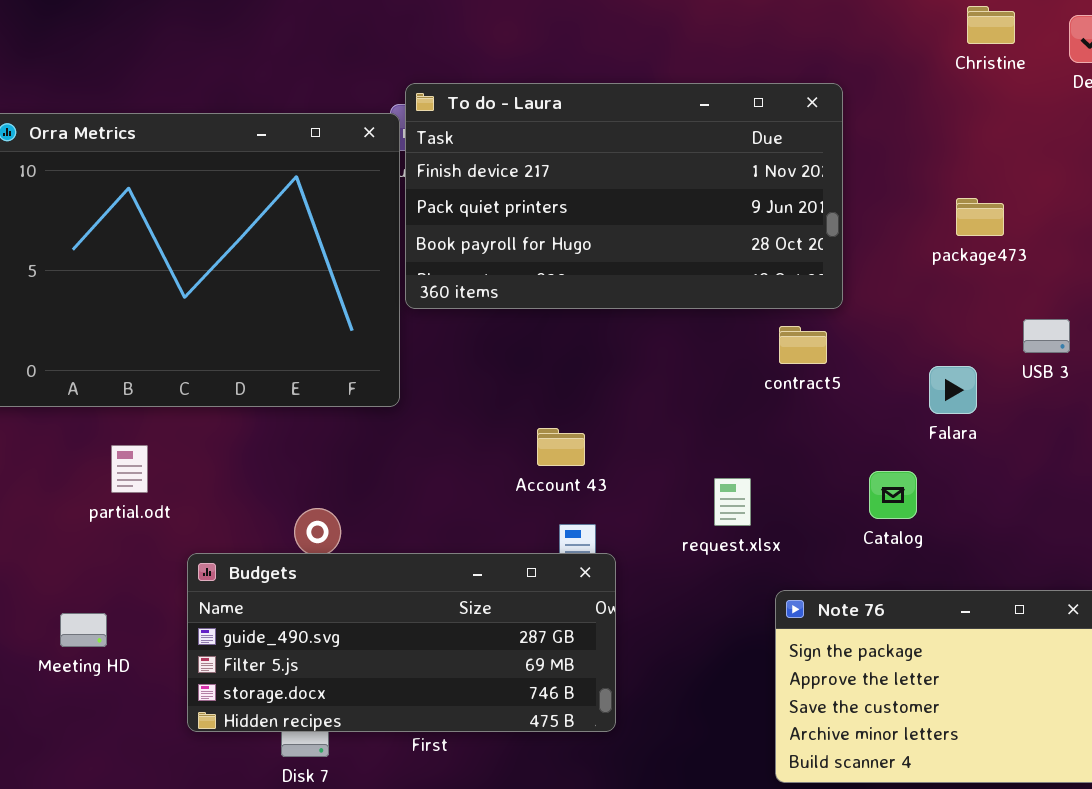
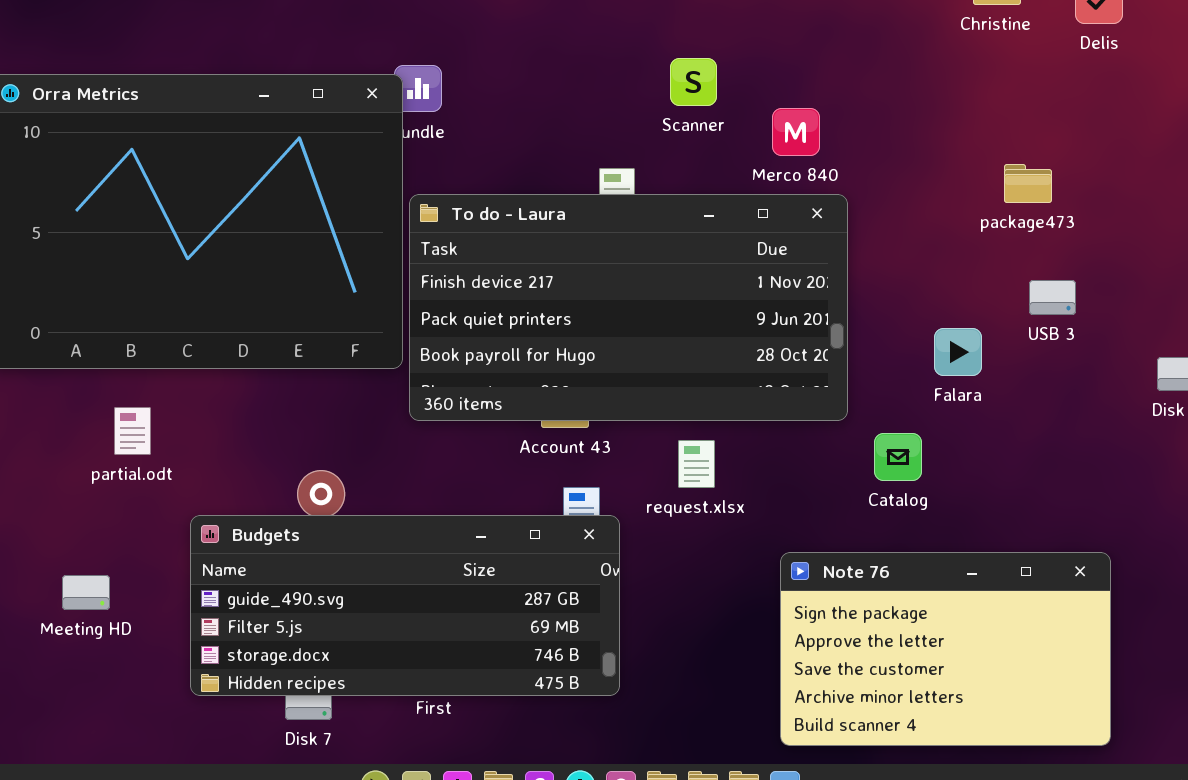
To do - Laura: [405,83,843,309] -> [409,194,848,421], moved
package473: [956,198,1004,236] -> [1004,164,1052,203], moved
request.xlsx: [714,478,751,526] -> [678,440,715,488], moved

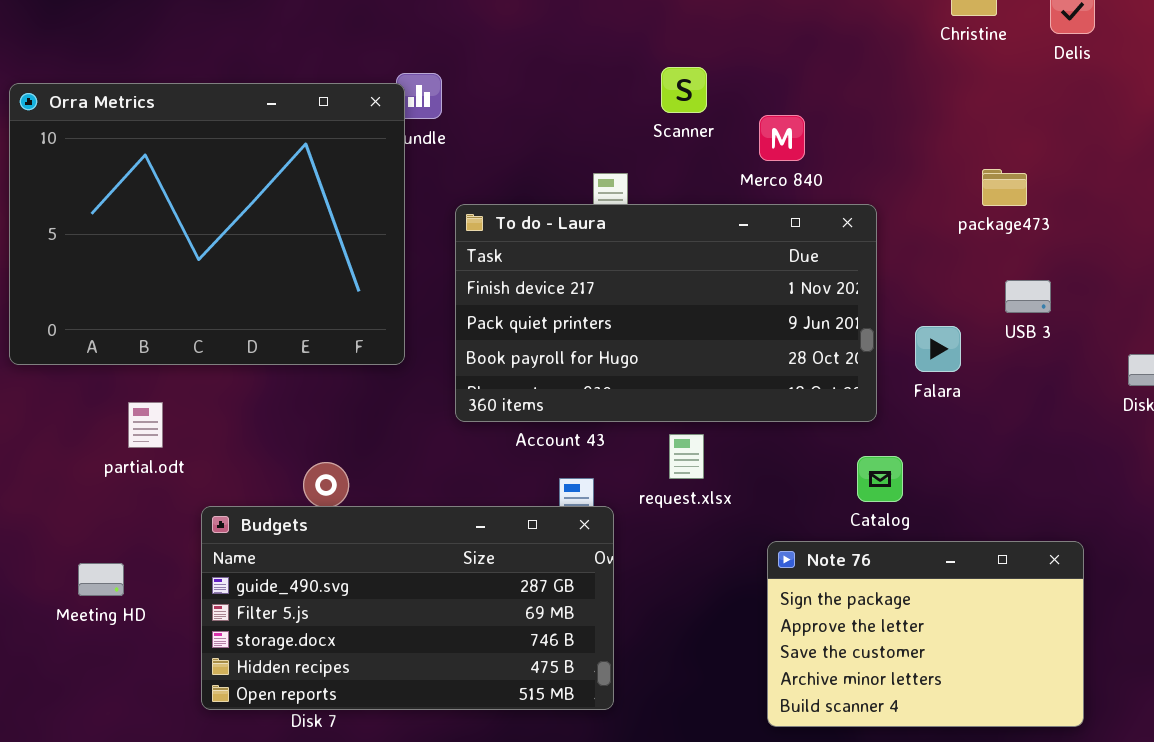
To do - Laura: [409,194,848,421] -> [455,204,877,422], moved
Catalog: [874,433,922,481] -> [857,456,903,502], moved
Budgets: [190,515,620,696] -> [201,506,614,710], resized

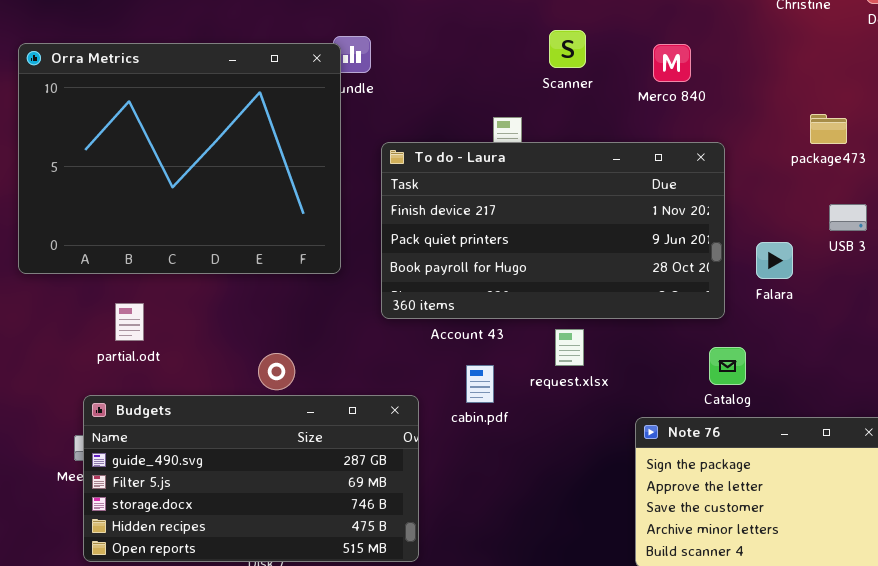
Merco 840: [759,115,805,161] -> [653,44,691,82], moved
Budgets: [201,506,614,710] -> [83,395,419,562], moved

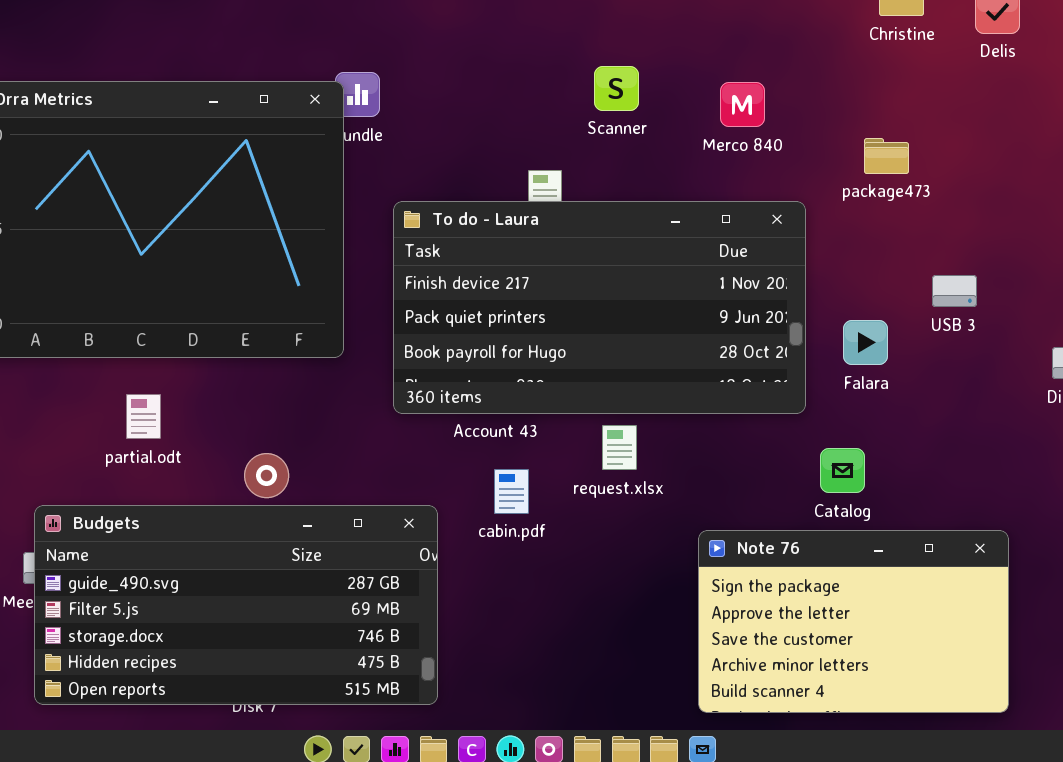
package473: [810,114,847,144] -> [864,138,909,174], moved
partial.odt: [115,303,144,341] -> [126,394,161,439], moved
Catalog: [709,347,746,385] -> [820,448,865,493], moved

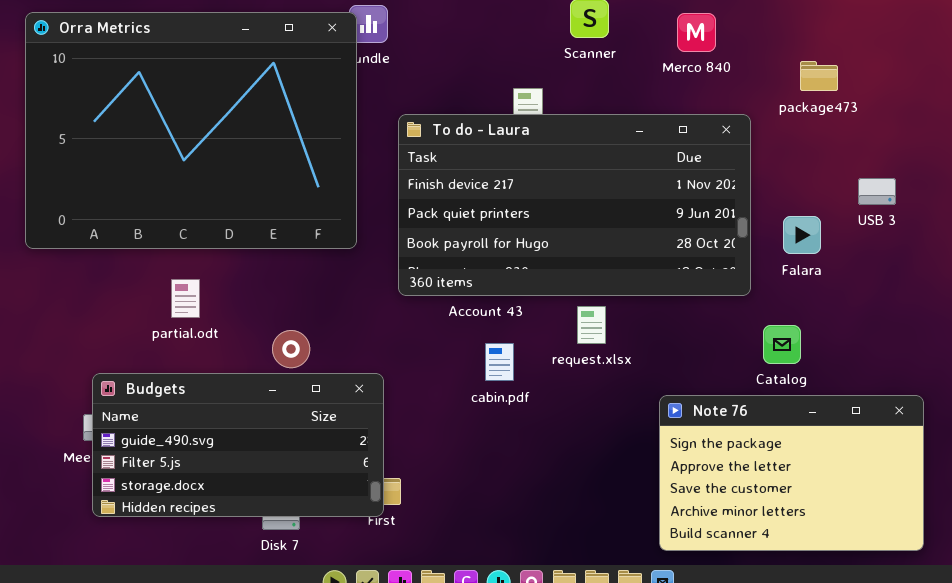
Budgets: [34,505,438,705] -> [92,373,384,517], resized

